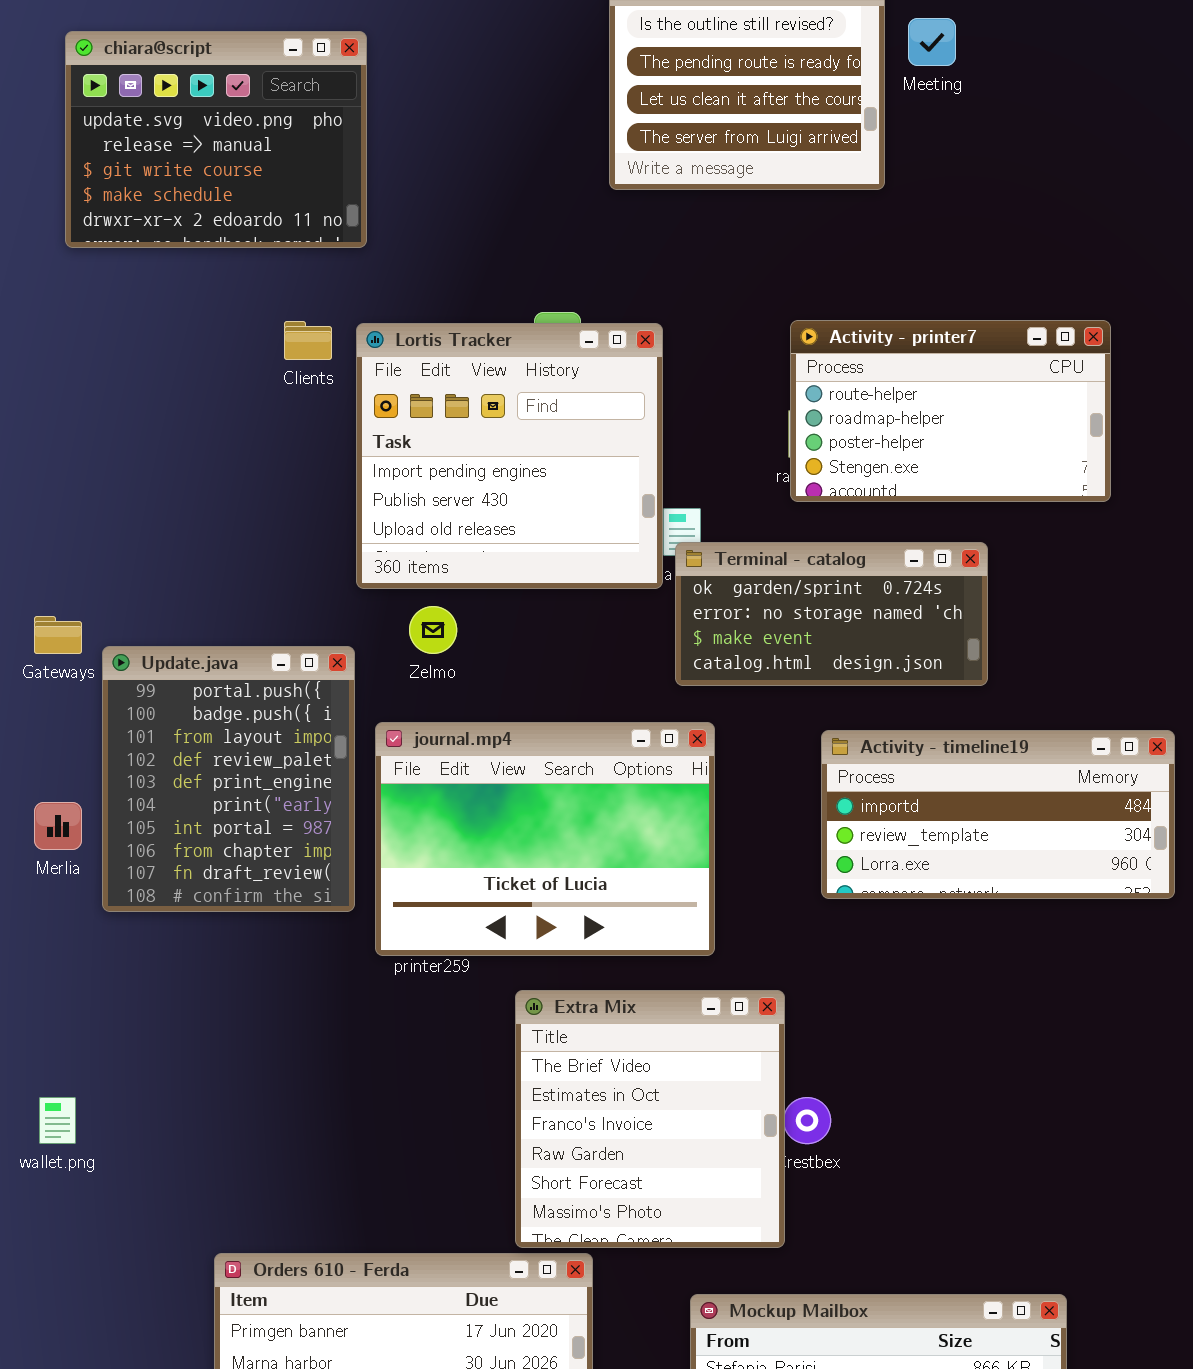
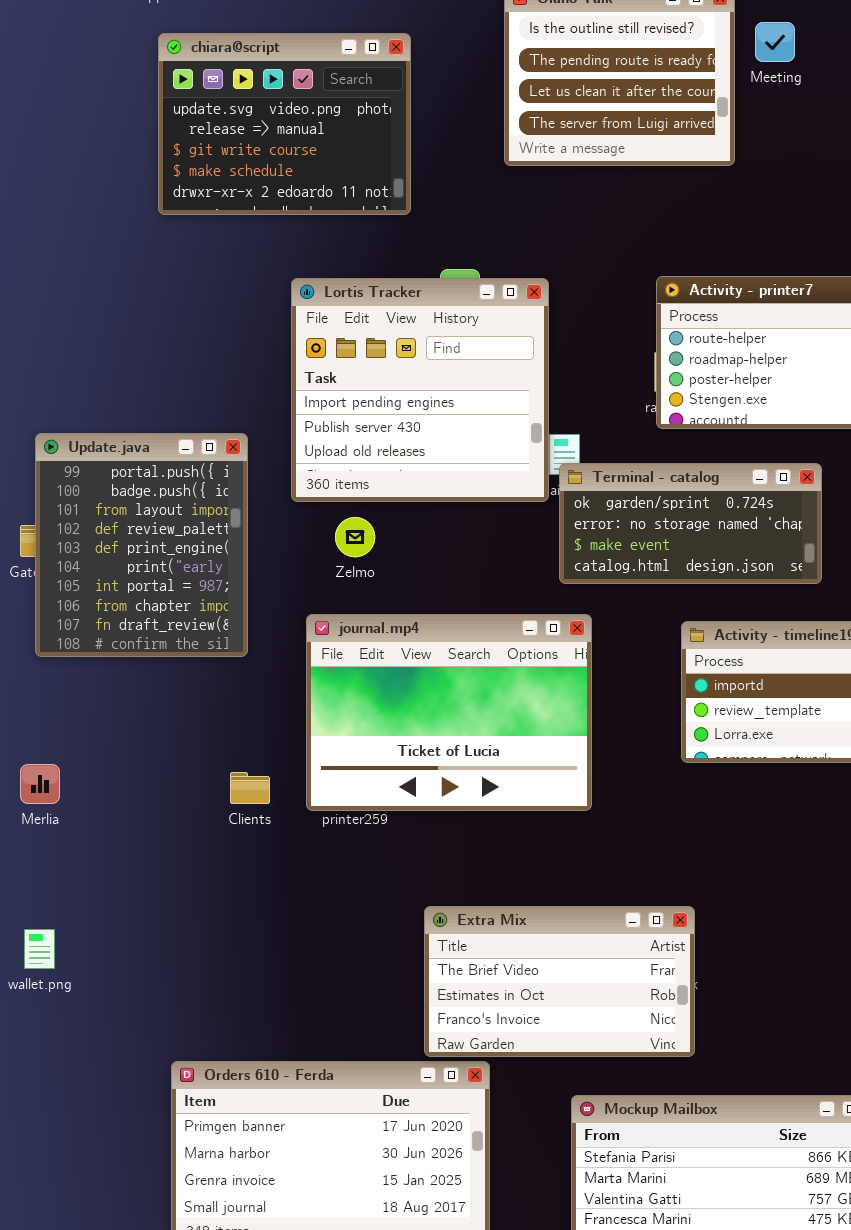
chiara@script: [65,31,367,248] -> [158,33,411,215], moved
Clients: [284,321,332,360] -> [230,772,270,804], moved
Update.java: [102,646,355,912] -> [35,433,248,657], moved
Merlia: [34,802,82,850] -> [20,764,60,804], moved
Extra Mix: [515,990,785,1248] -> [424,906,695,1057], resized

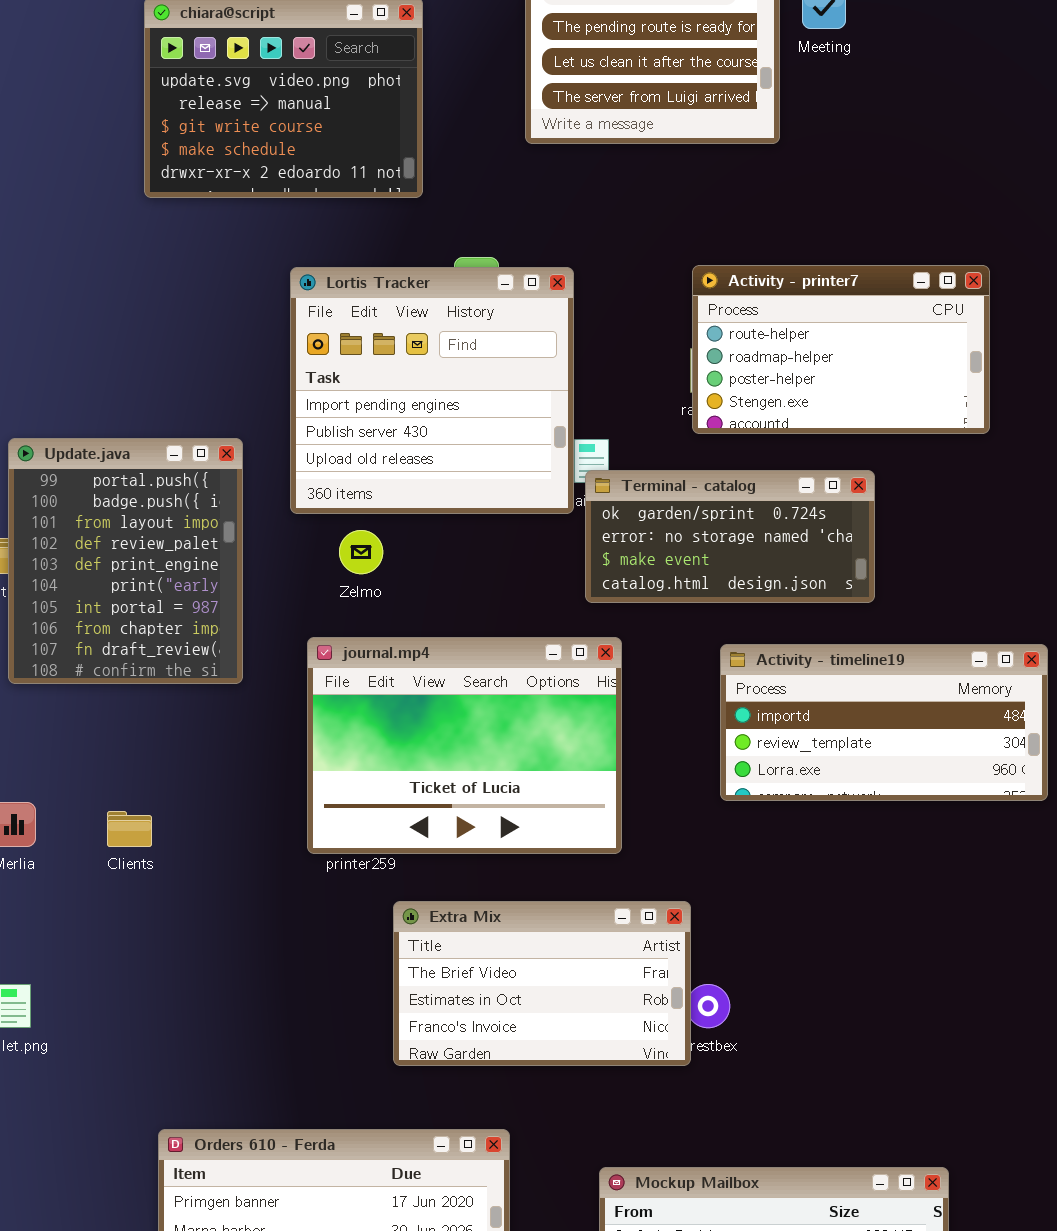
Clients: [230,772,270,804] -> [107,811,152,847], moved
Extra Mix: [424,906,695,1057] -> [393,901,691,1066], moved

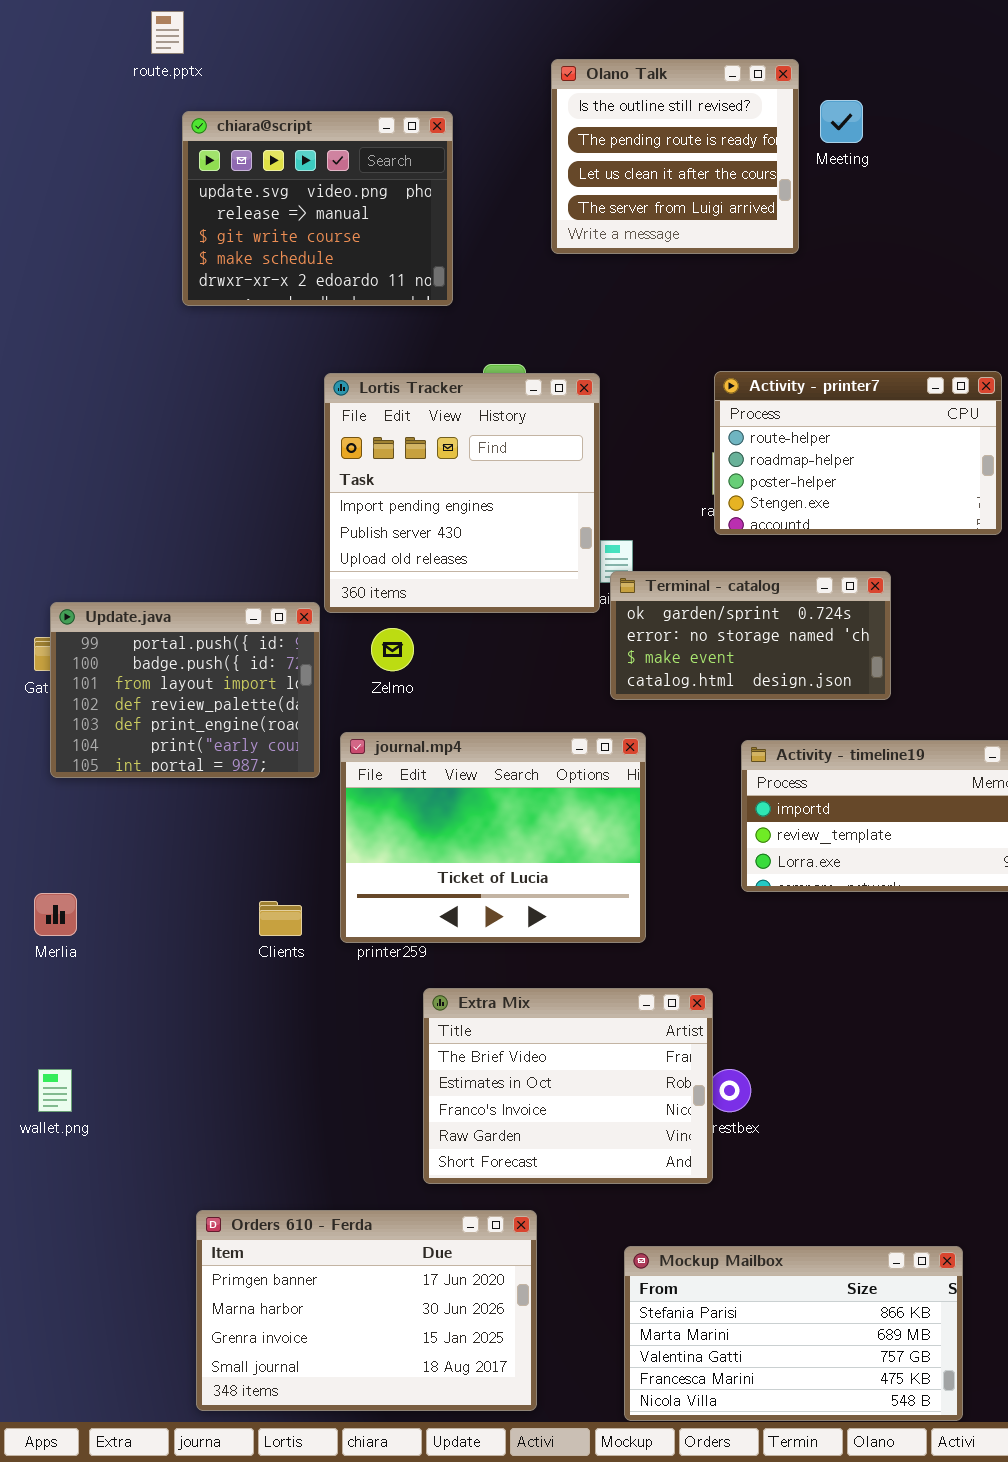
Update.java: [8,438,243,684] -> [50,602,320,778], resized
Clients: [107,811,152,847] -> [259,901,302,936], moved
Extra Mix: [393,901,691,1066] -> [423,988,713,1184], resized

